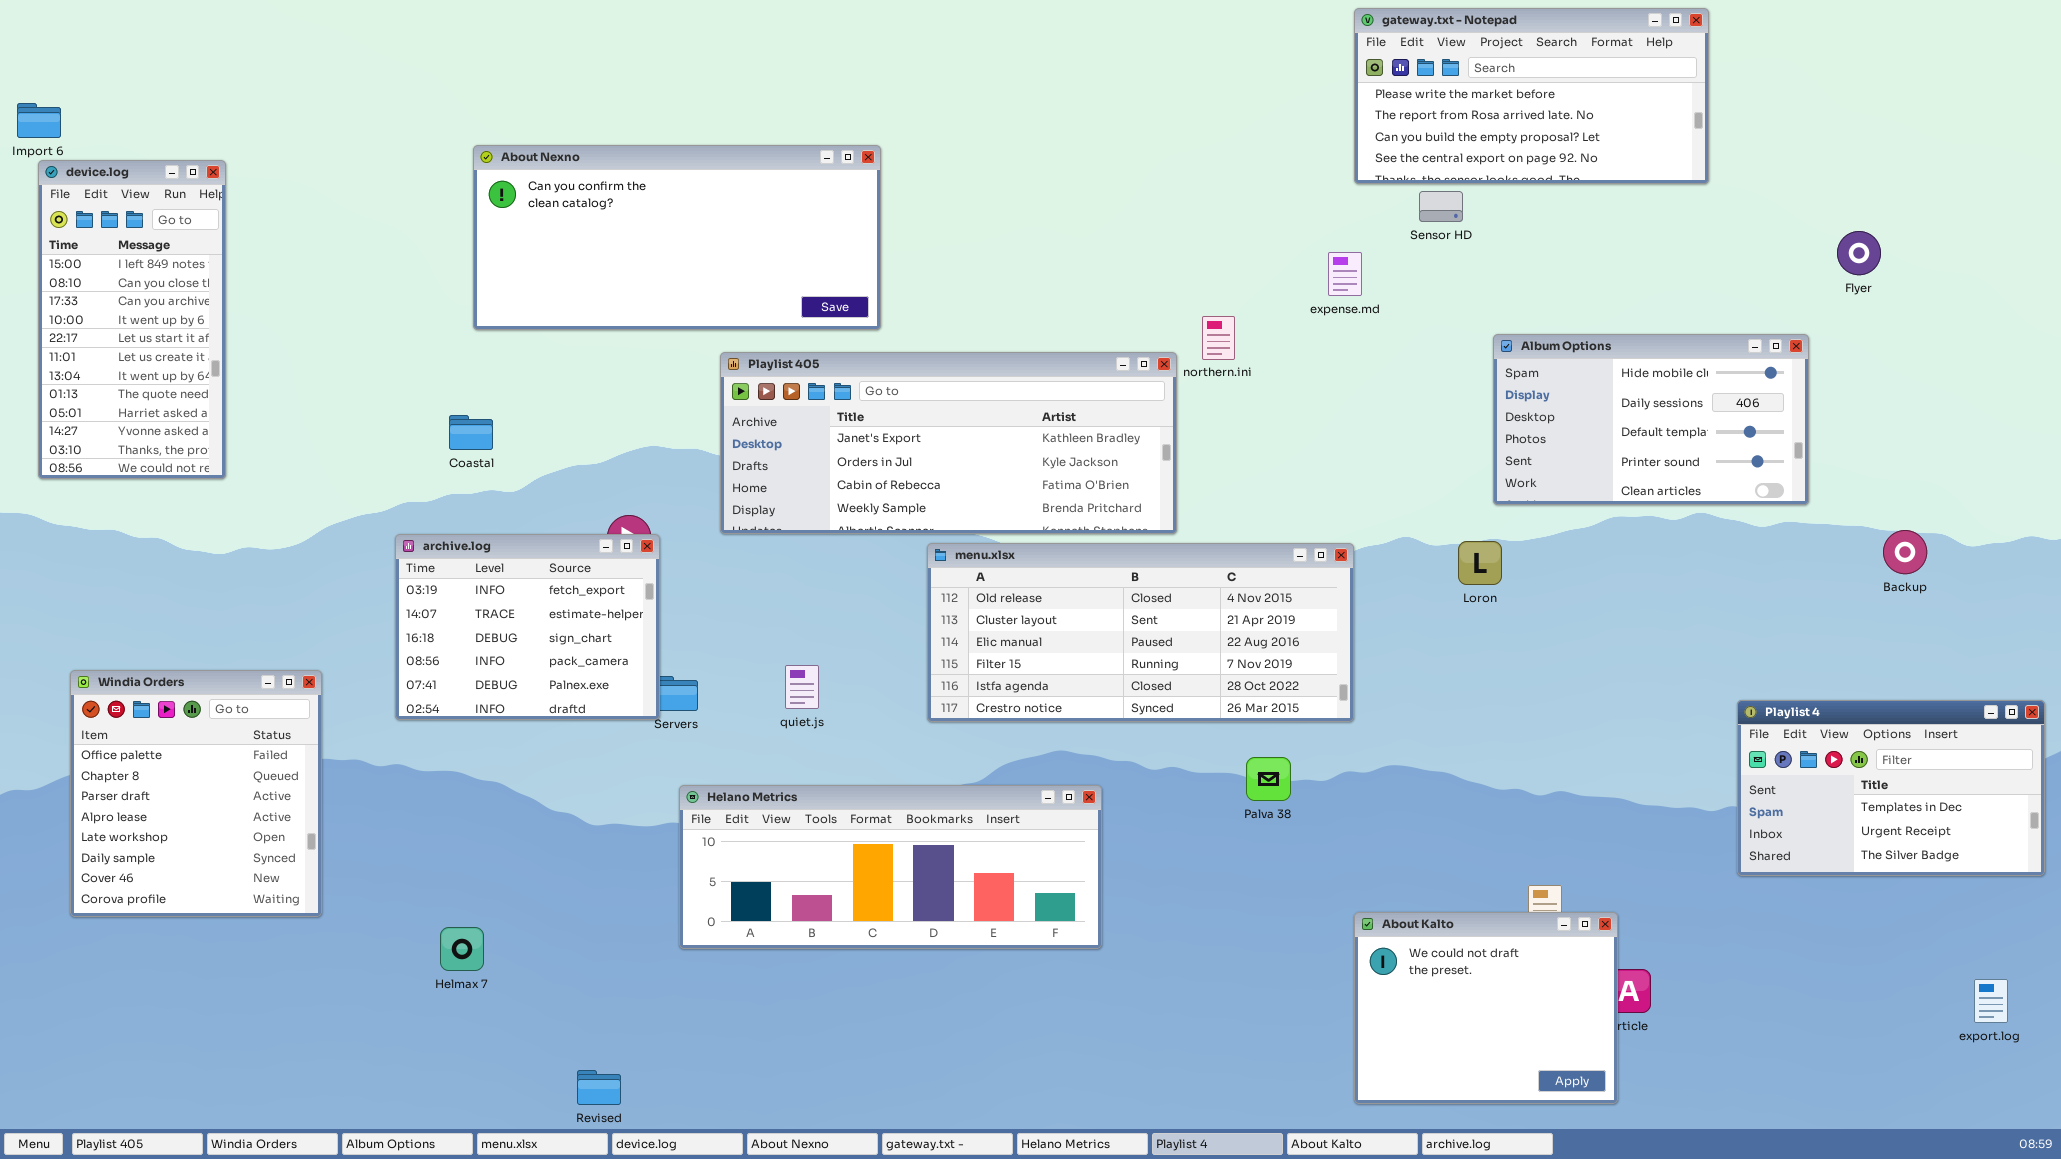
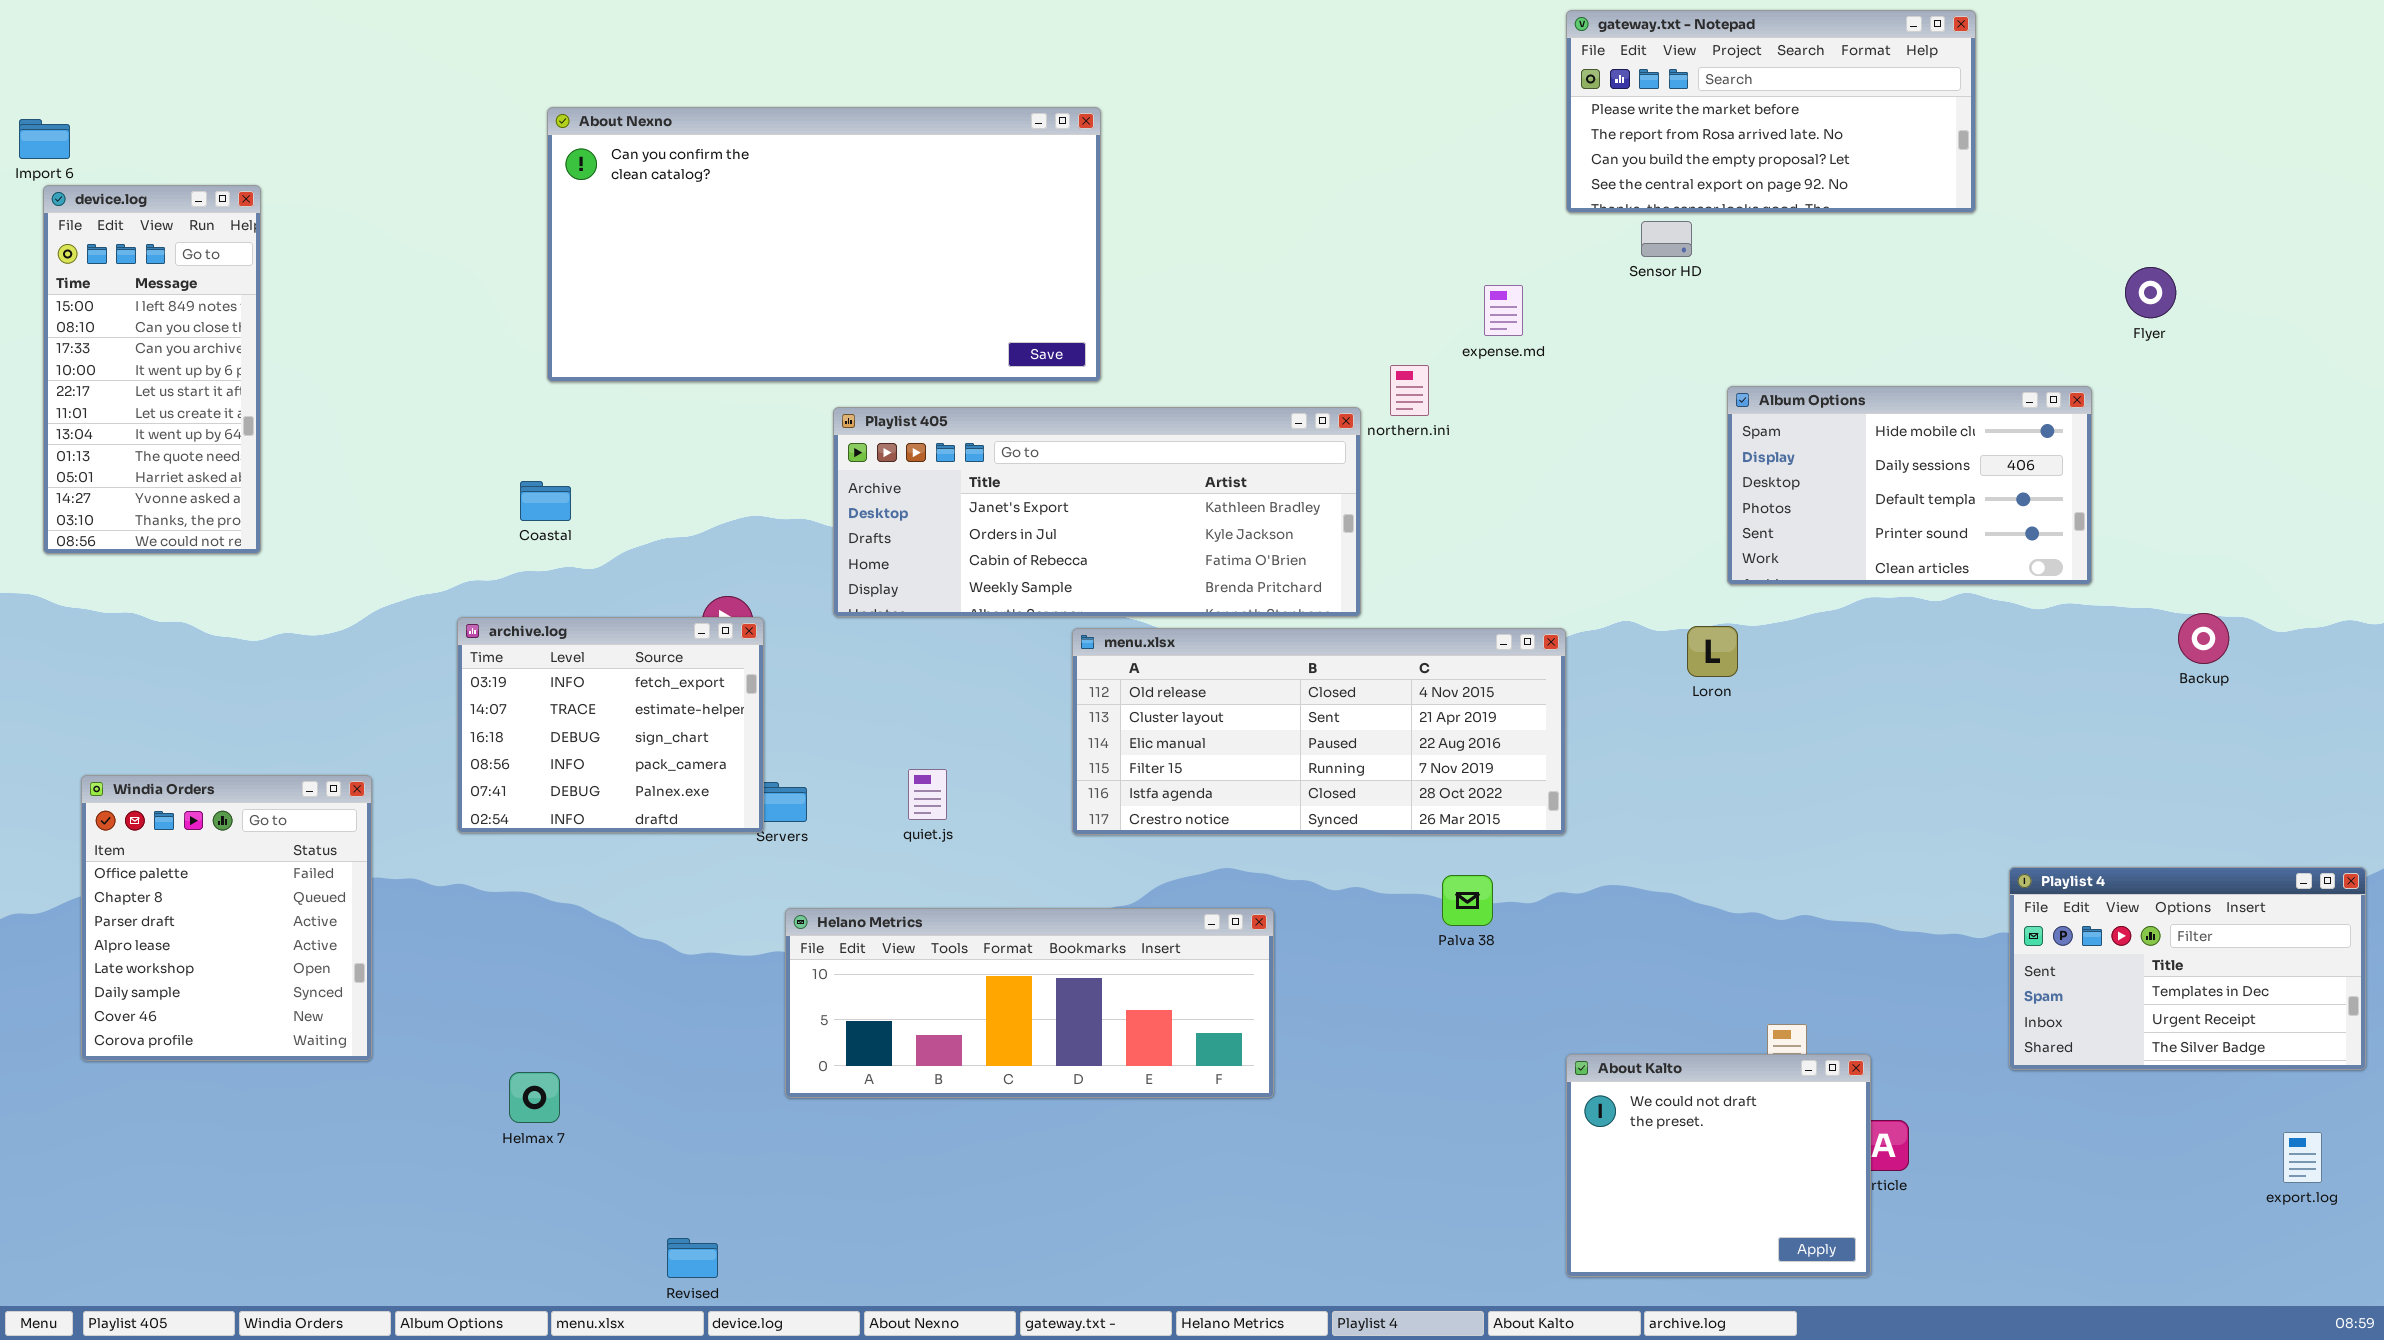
About Nexno: [473,145,881,330] -> [547,107,1101,382], resized
expense.md: [1328,252,1362,296] -> [1484,285,1523,336], moved
Playlist 4: [1737,700,2045,876] -> [2009,867,2366,1070], moved

